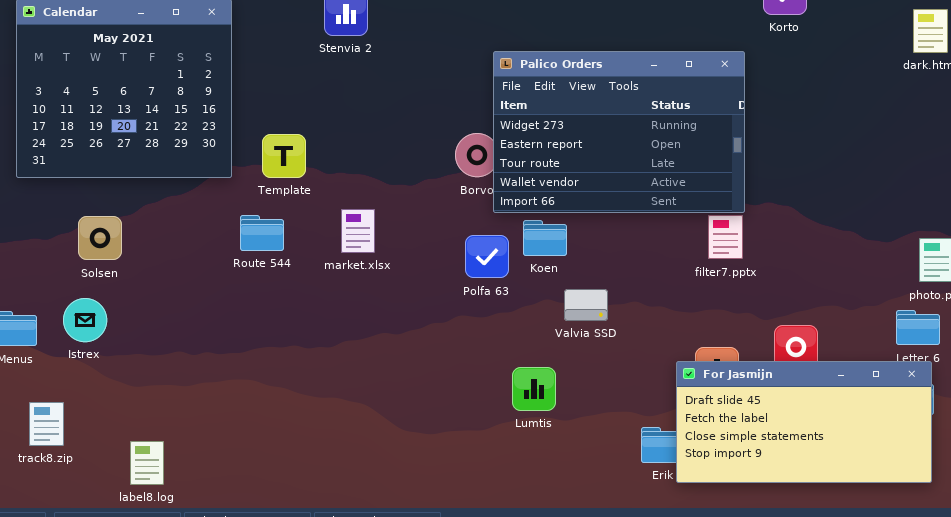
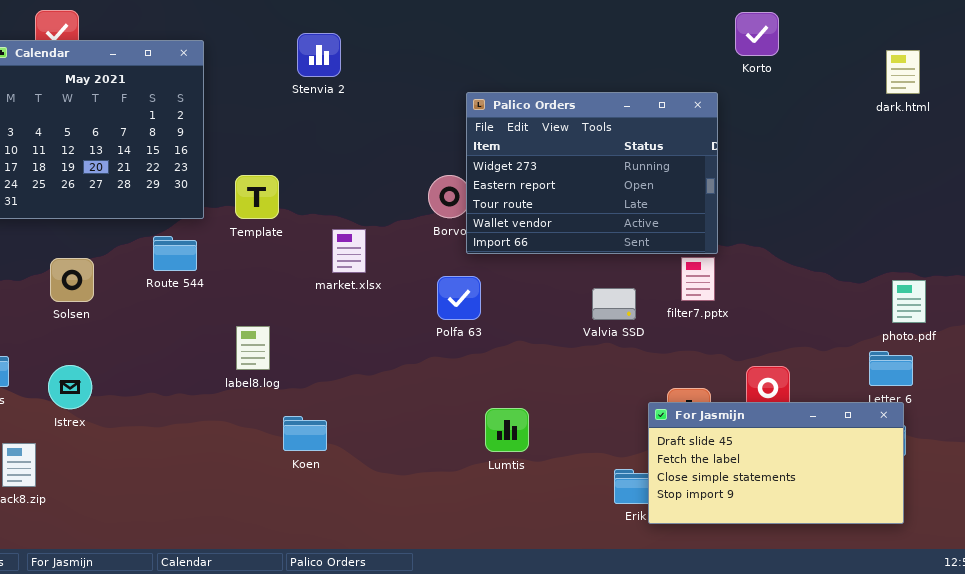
market.xlsx: [341,209,375,253] -> [332,229,366,273], moved
Route 544: [240,215,284,251] -> [153,236,197,271], moved
Koen: [523,220,567,256] -> [283,416,327,451], moved
Valvia SSD: [564,289,608,321] -> [592,288,636,320], moved
Istrex: [63,298,107,342] -> [48,365,92,409], moved
label8.log: [130,441,164,485] -> [236,326,270,370], moved

